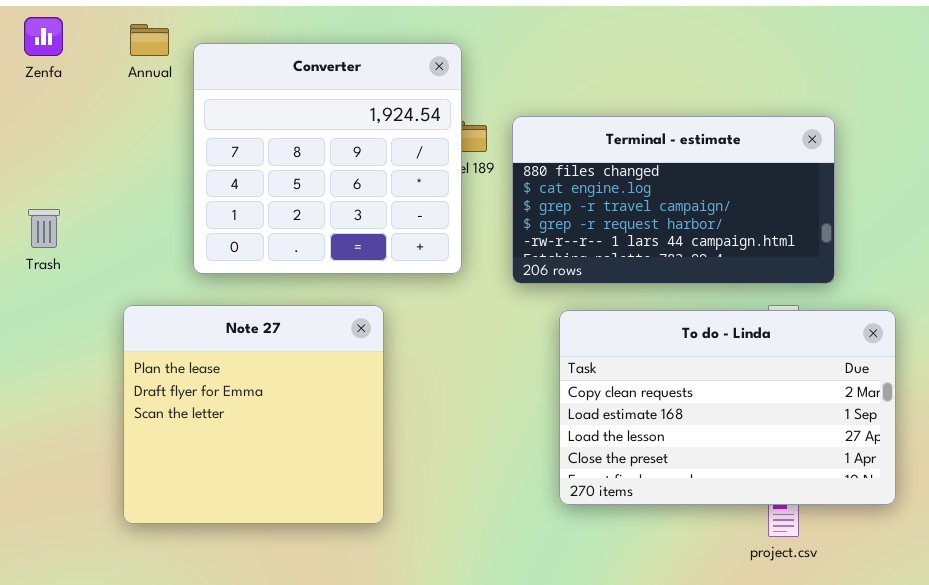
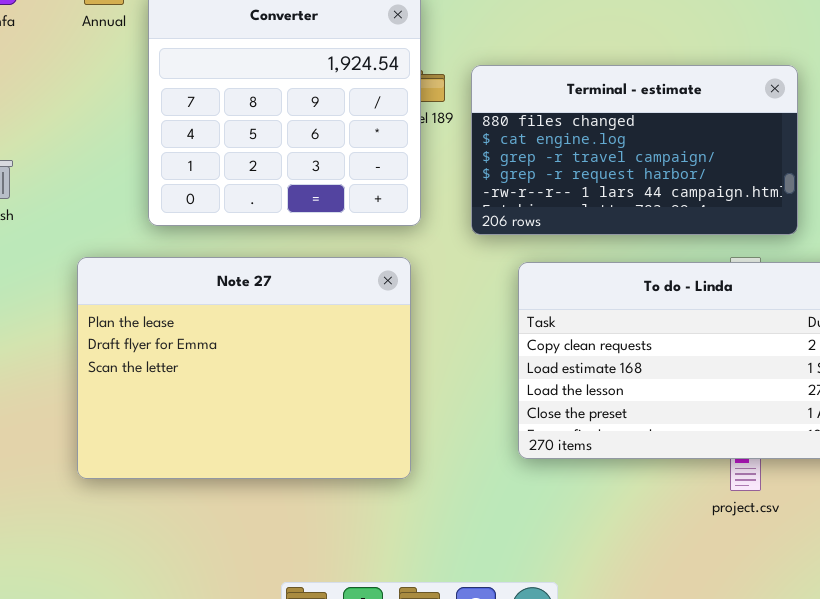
Note 27: [123,305,384,524] -> [77,257,411,479], resized

